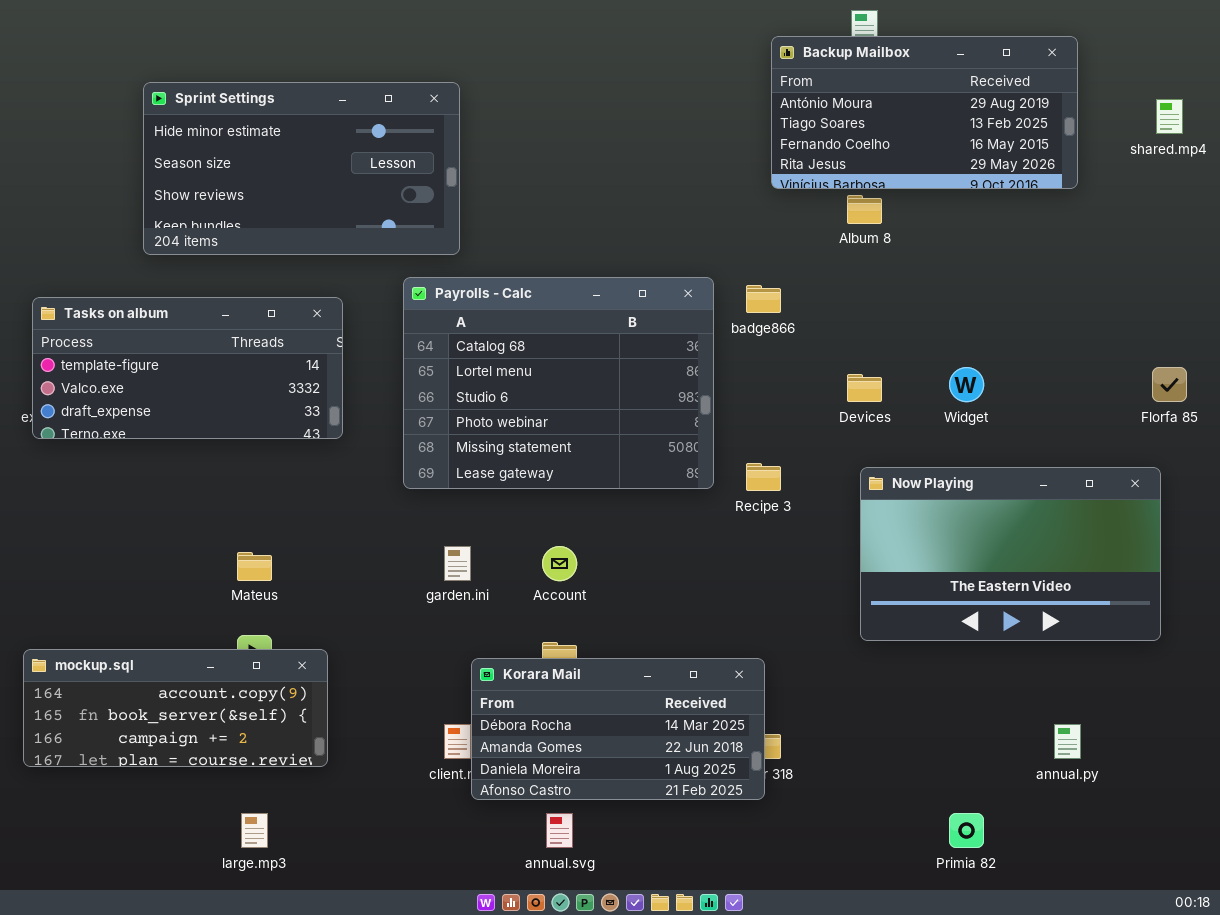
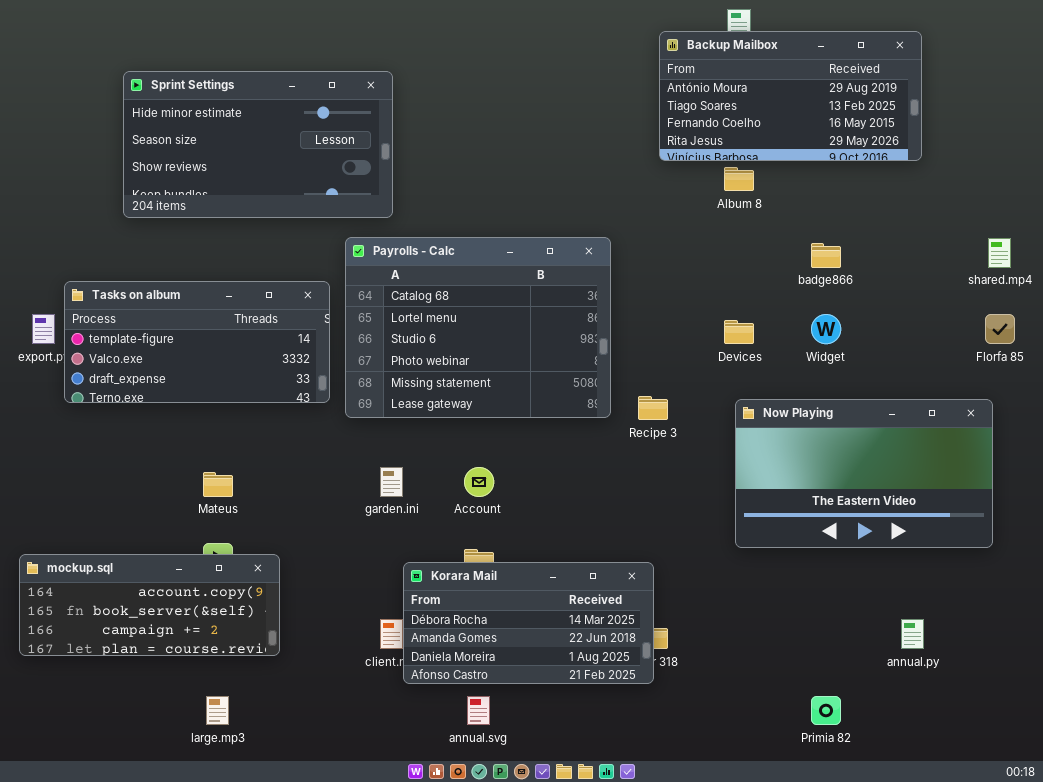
shared.mp4: [1156,99,1183,134] -> [988,238,1011,268], moved
badge866: [746,285,781,313] -> [811,243,841,268], moved
Tasks on album: [32,297,343,439] -> [64,281,330,403], moved

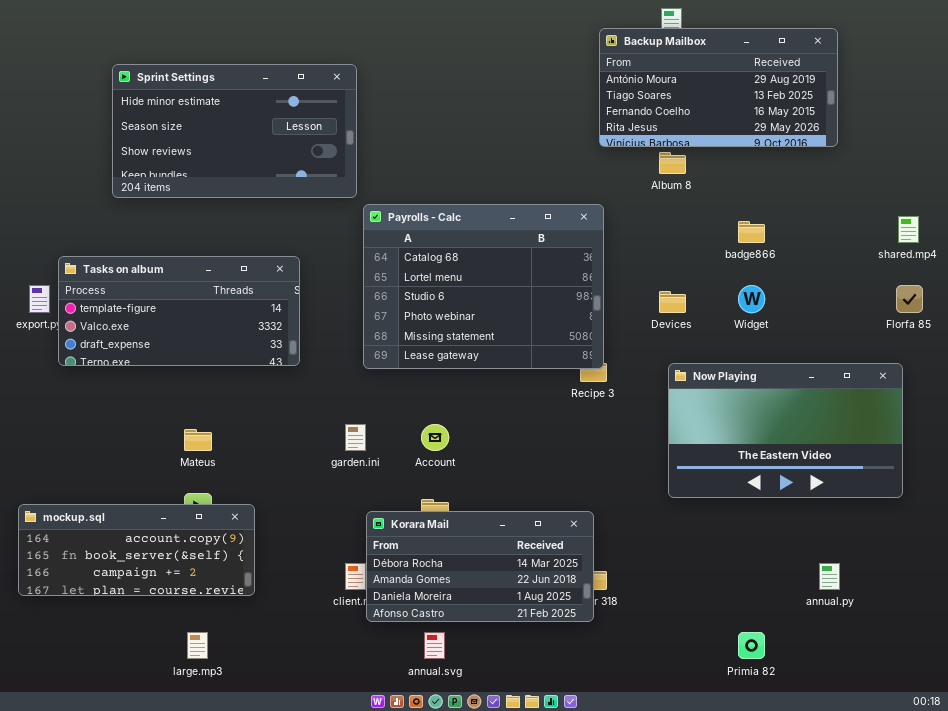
Payrolls - Calc: [345,237,611,418] -> [363,204,604,369], moved

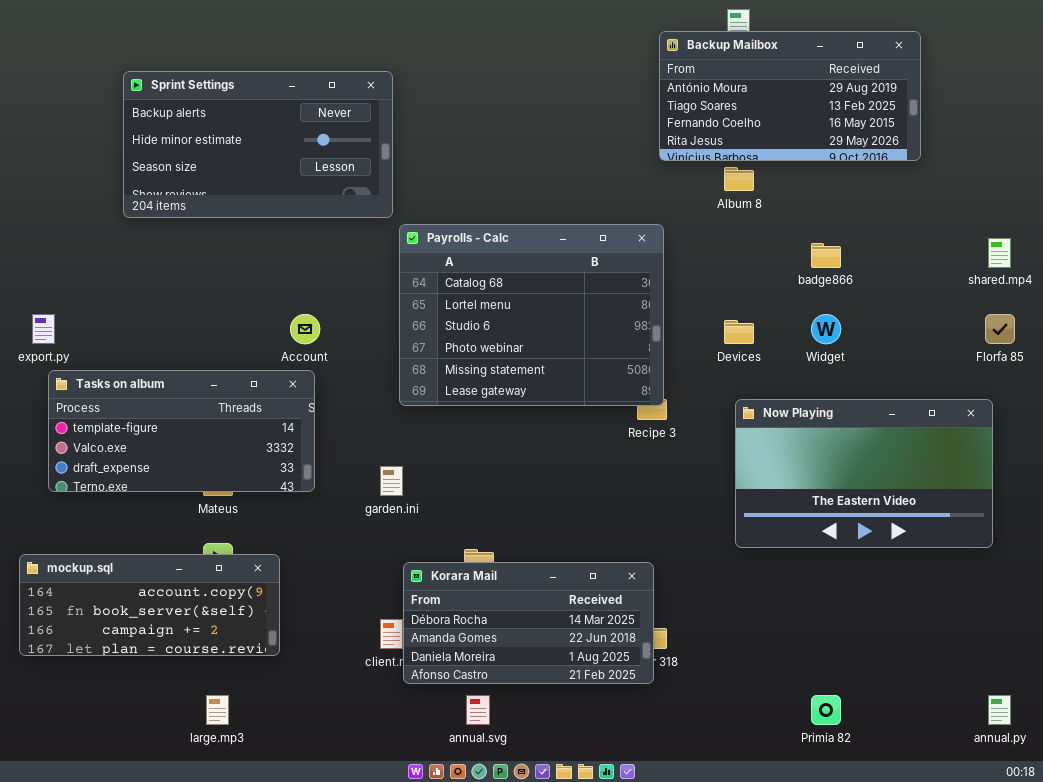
Sprint Settings: [112,64,357,198] -> [123,71,393,218], scrolled up 1 row
Tasks on album: [58,256,300,366] -> [48,370,315,492], moved
Account: [421,424,449,451] -> [290,314,320,344], moved
annual.py: [819,563,840,590] -> [988,695,1011,725], moved

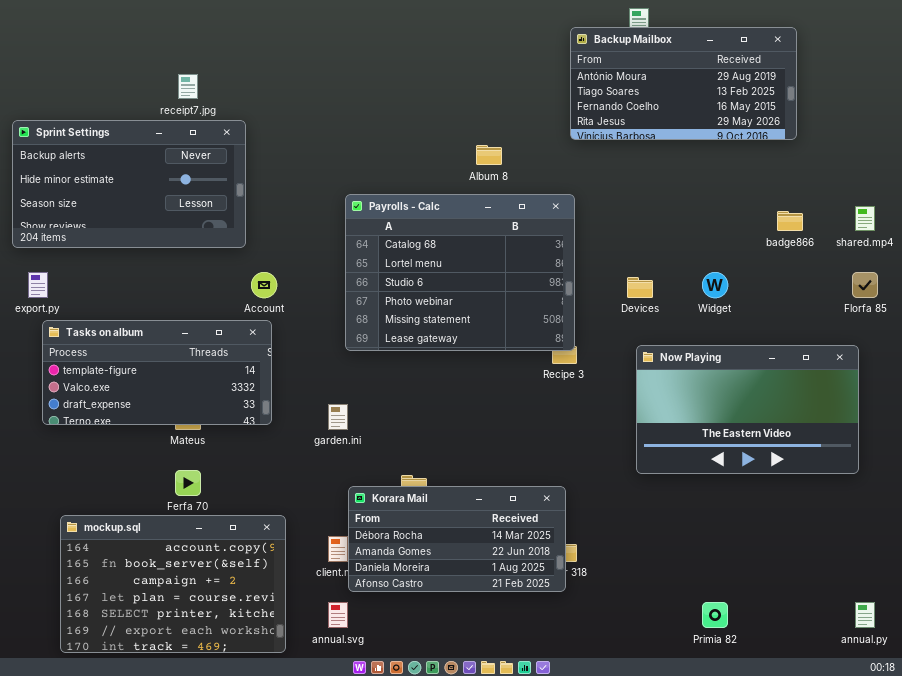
Sprint Settings: [123,71,393,218] -> [12,120,246,248], moved
Album 8: [724,167,754,191] -> [476,145,502,165], moved
badge866: [811,243,841,268] -> [777,211,803,231], moved
mockup.sql: [19,554,280,656] -> [60,515,286,653], moved, resized
annual.svg: [466,695,490,725] -> [328,602,348,628], moved

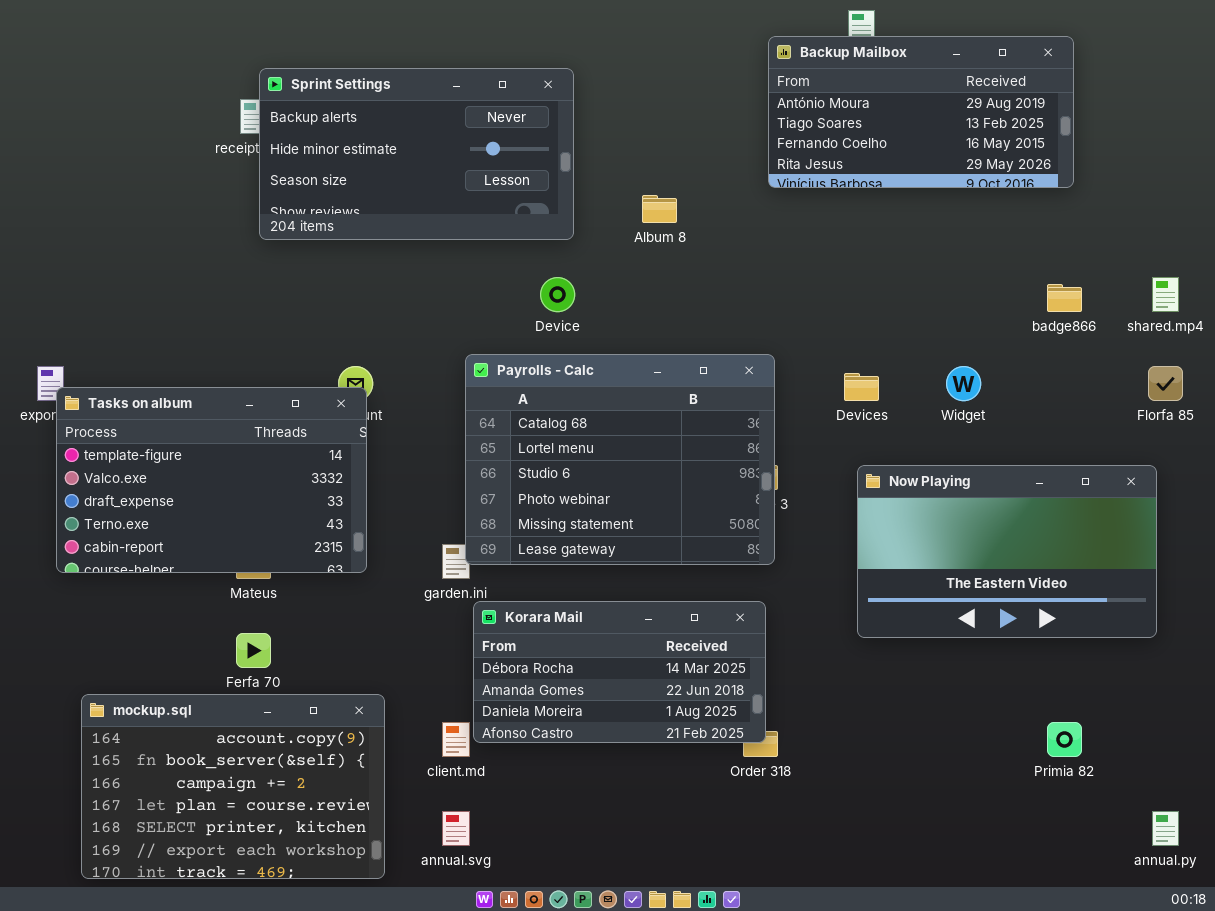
Sprint Settings: [12,120,246,248] -> [259,68,574,240], moved
Payrolls - Calc: [345,194,575,351] -> [465,354,775,565], moved
Tasks on album: [42,320,272,425] -> [56,387,367,573], resized
Korara Mail: [348,486,566,592] -> [473,601,766,743], moved
Primia 82: [702,602,728,628] -> [1047,722,1082,757], moved

